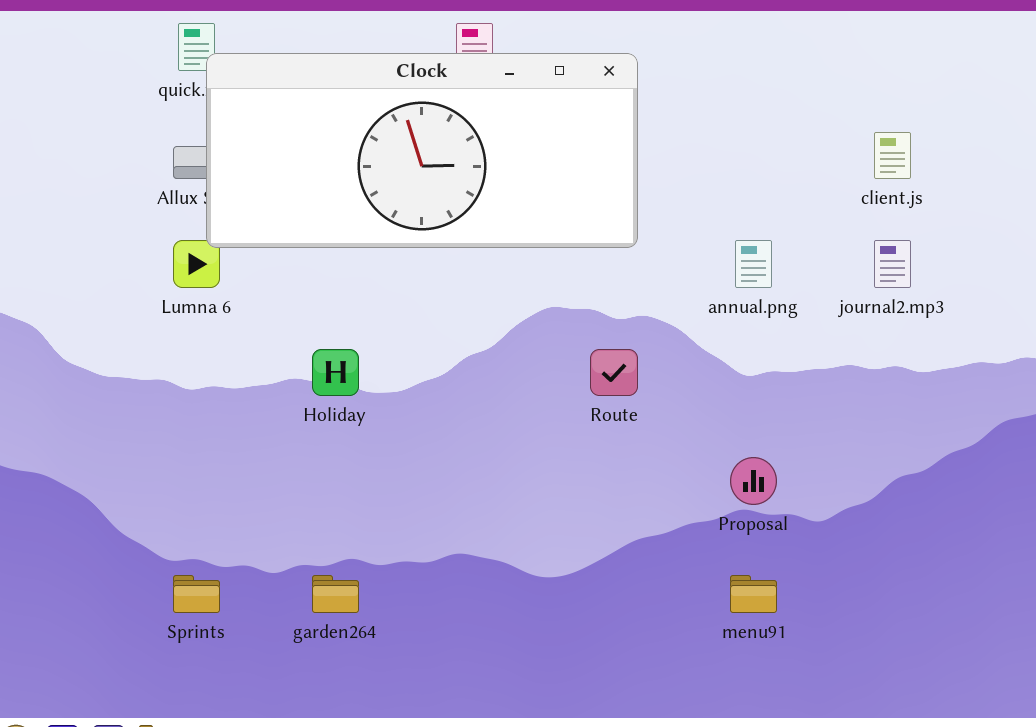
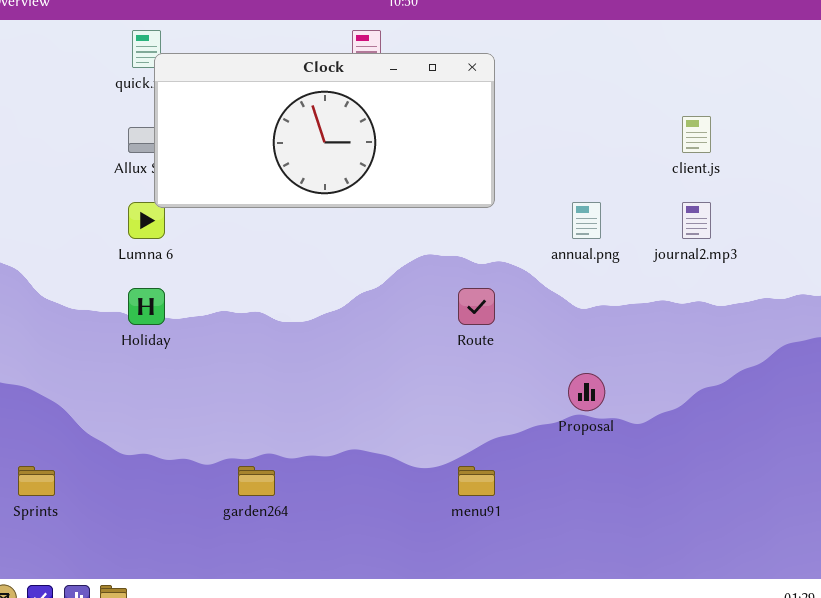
Holiday: [312,349,359,396] -> [128,288,165,325], moved
Sprints: [173,575,220,613] -> [18,466,55,496], moved
menu91: [730,575,777,613] -> [458,466,495,496], moved

